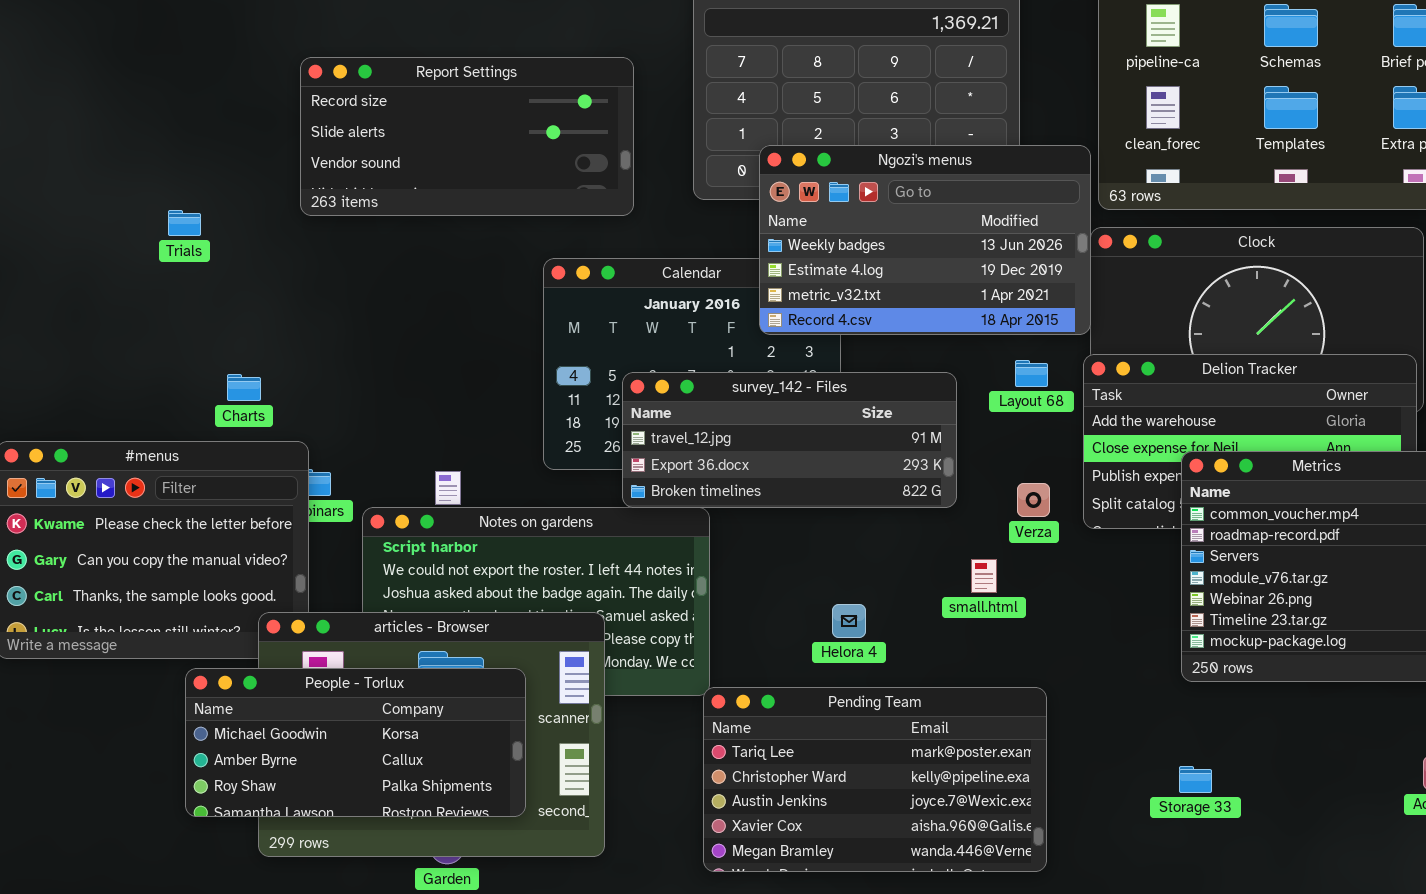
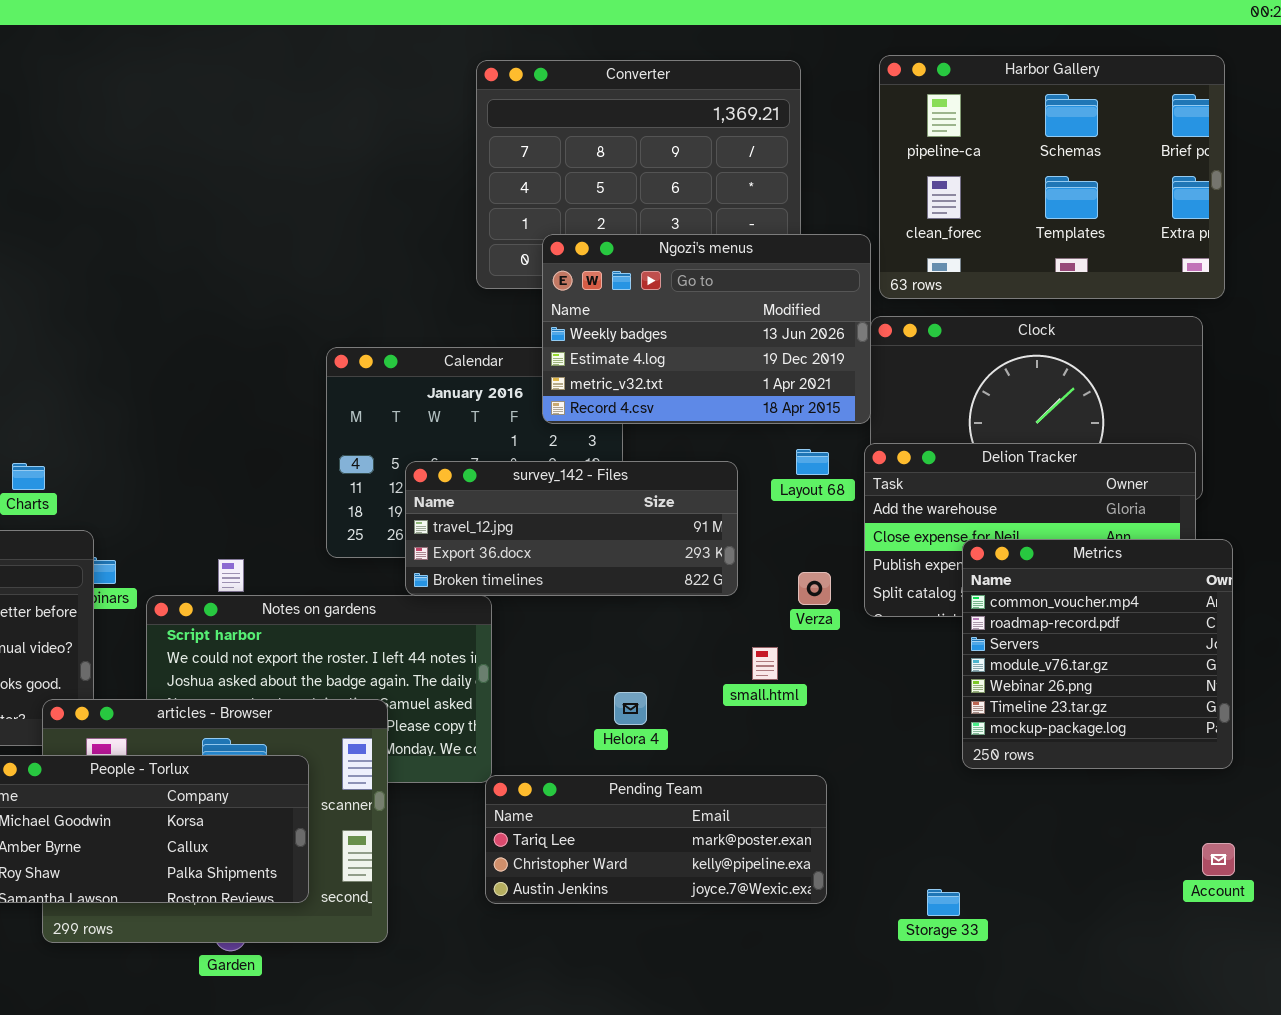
Report Settings: [300,57,634,216] -> none, closed
Pending Team: [703,687,1047,872] -> [485,775,827,904], resized
Storage 33: [1179,766,1212,793] -> [927,889,960,916], moved

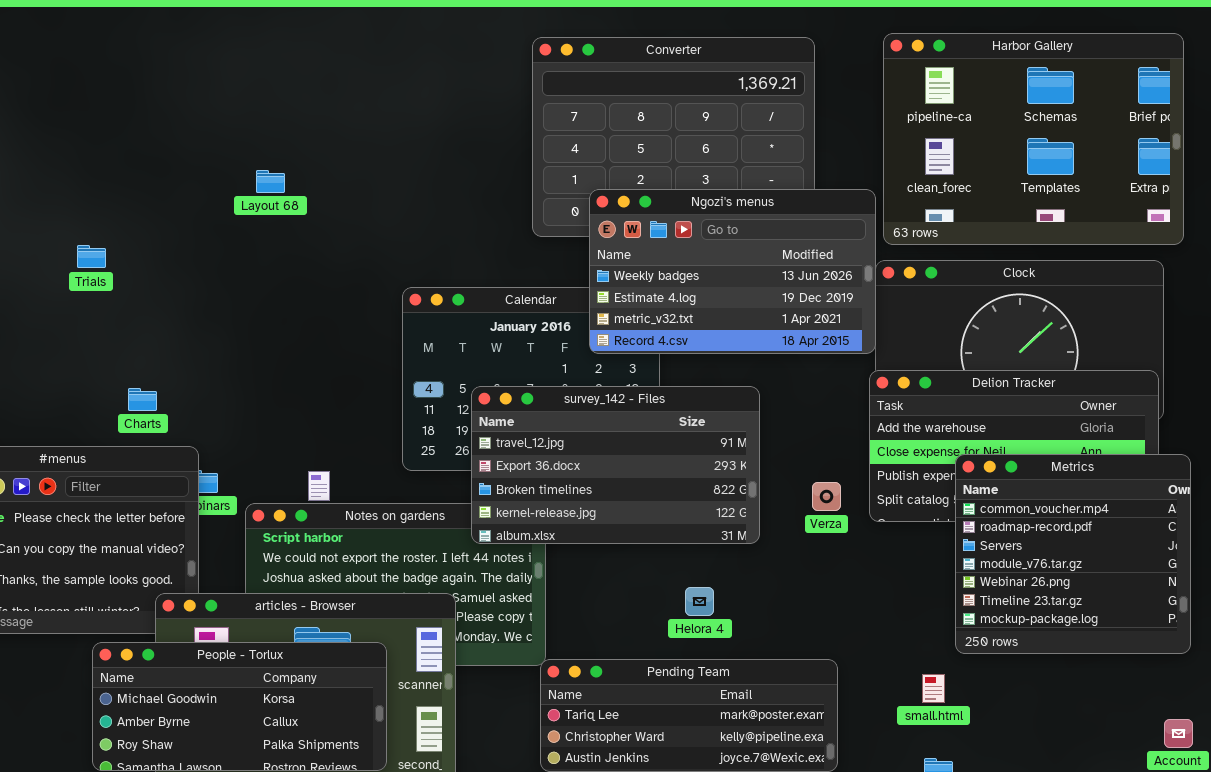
Layout 68: [796,449,829,475] -> [256,170,285,193], moved
survey_142 - Files: [405,461,738,596] -> [471,386,760,544], resized
small.html: [752,647,778,680] -> [922,674,945,703], moved
Helora 4: [614,692,647,725] -> [685,587,714,616], moved

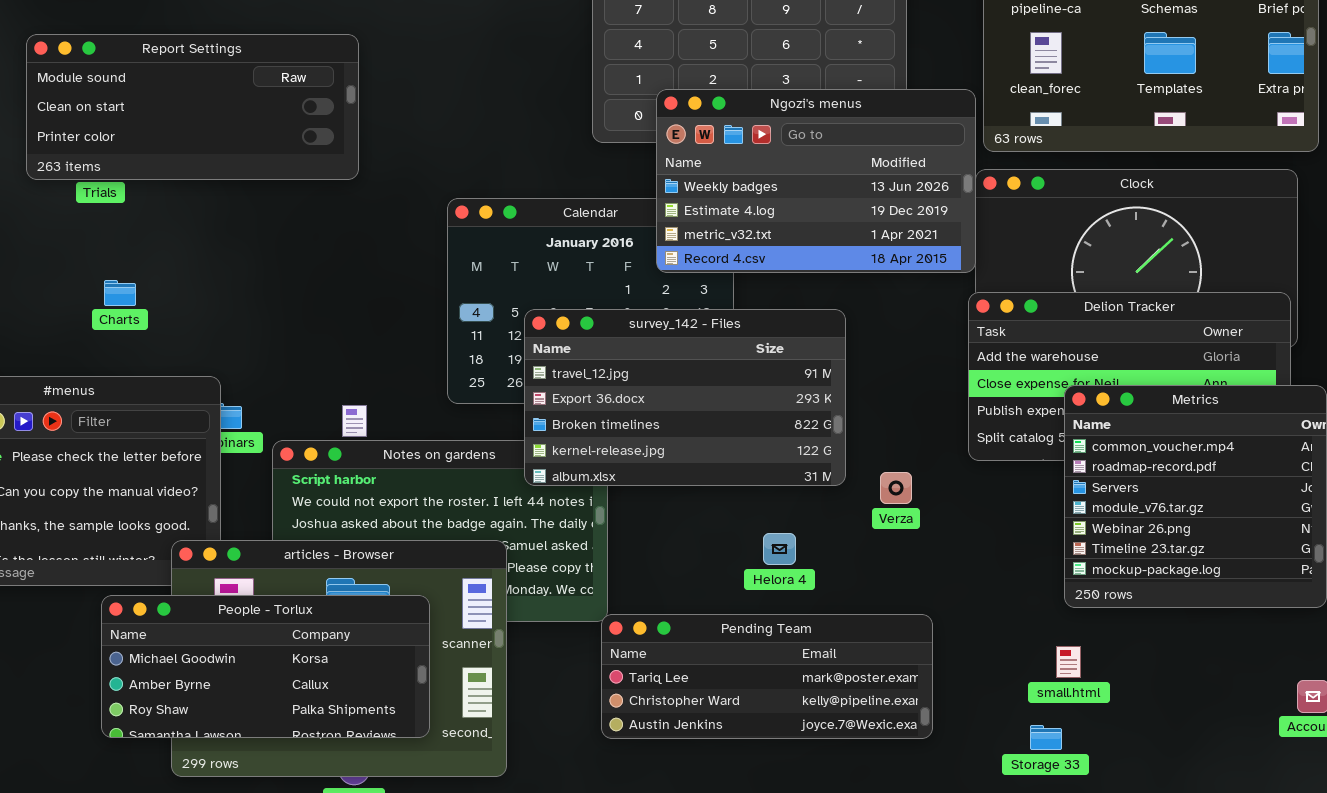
Report Settings: none -> [26,34,359,180], opened
Charts: [128,388,157,411] -> [104,280,136,306], moved
Verza: [812,482,841,511] -> [880,472,912,504], moved
small.html: [922,674,945,703] -> [1056,646,1081,678], moved

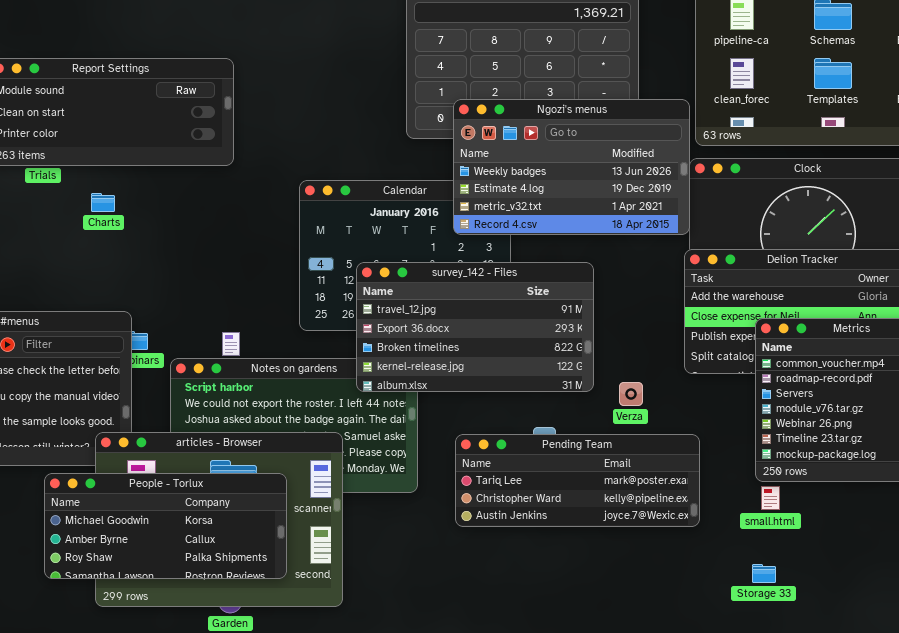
Charts: [104,280,136,306] -> [91,193,115,212], moved
Pending Team: [601,614,933,739] -> [455,434,700,527], moved
small.html: [1056,646,1081,678] -> [761,486,780,510], moved
Storage 33: [1030,725,1062,750] -> [752,564,776,583], moved

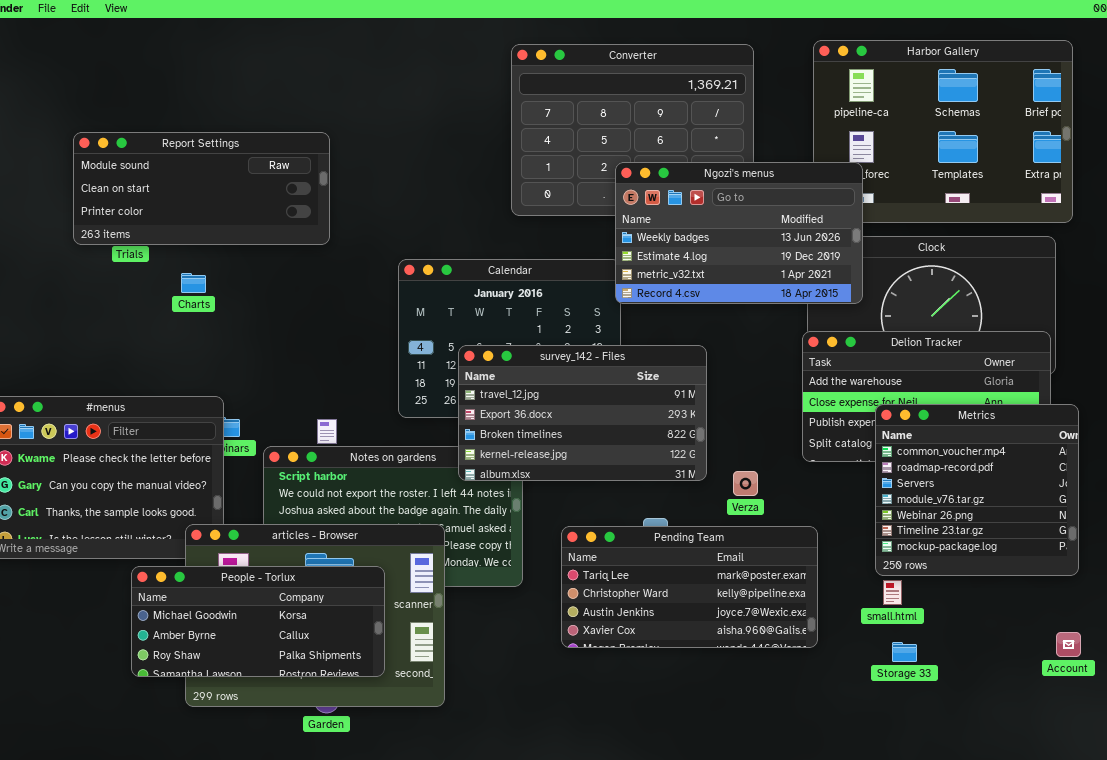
Ngozi's menus: [453,99,690,235] -> [615,162,863,304], moved
Pending Team: [455,434,700,527] -> [561,526,818,648], resized
Storage 33: [752,564,776,583] -> [892,642,917,662], moved

